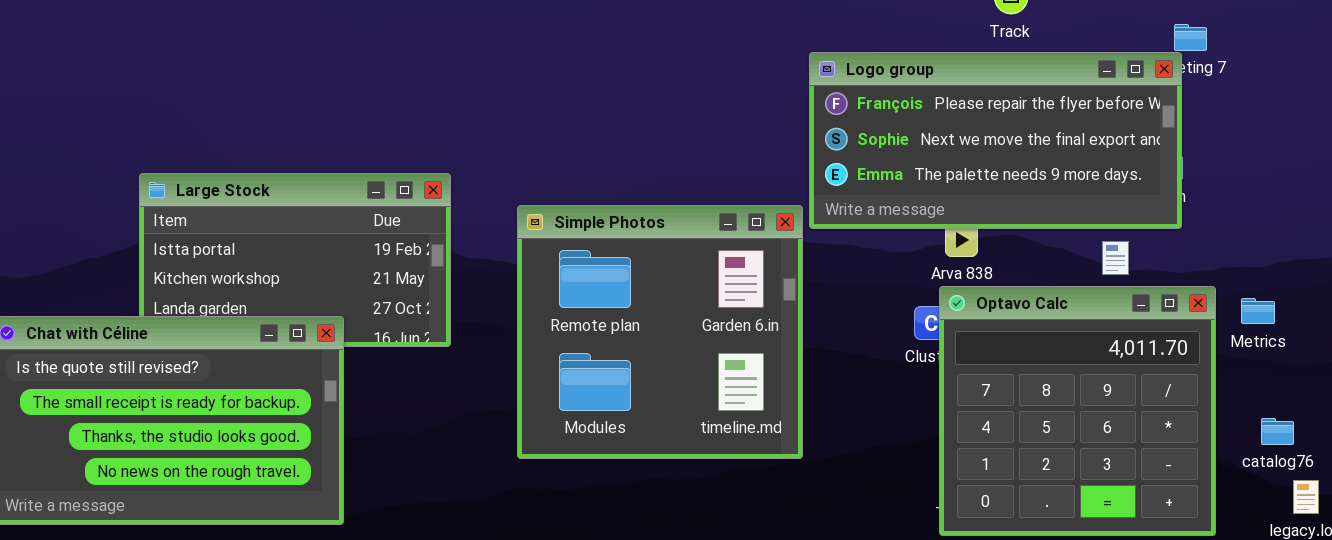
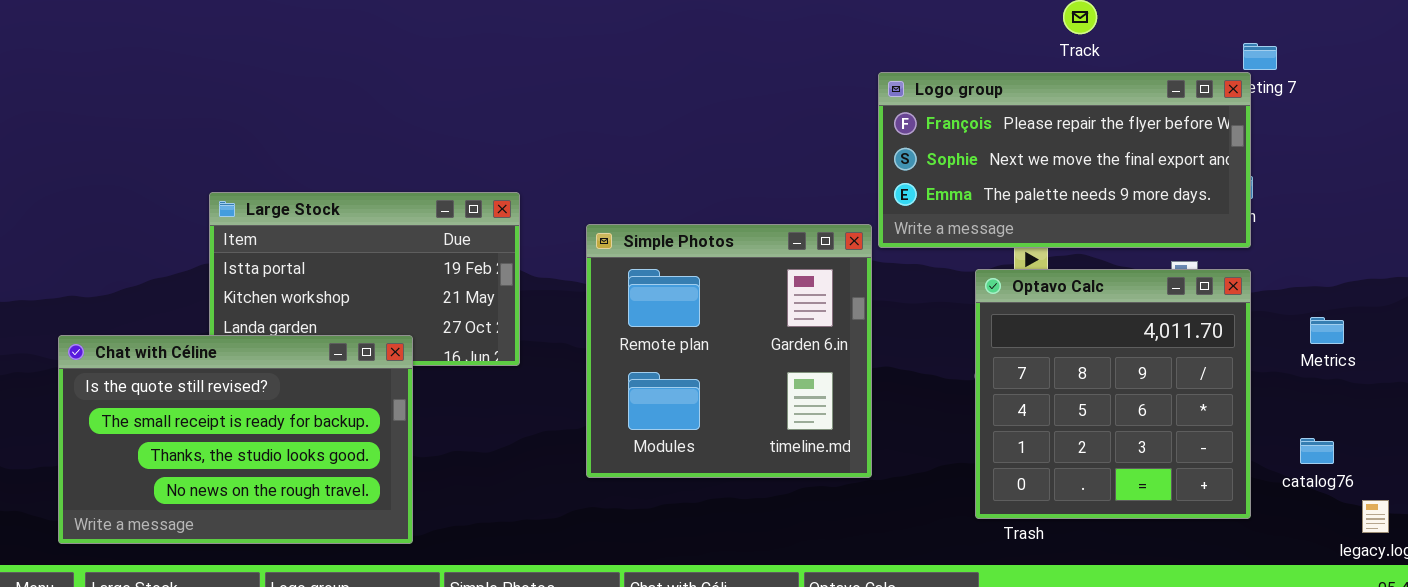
Optavo Calc: [939,286,1216,536] -> [975,269,1251,519], moved
catalog76: [1261,418,1294,445] -> [1300,438,1334,464], moved

